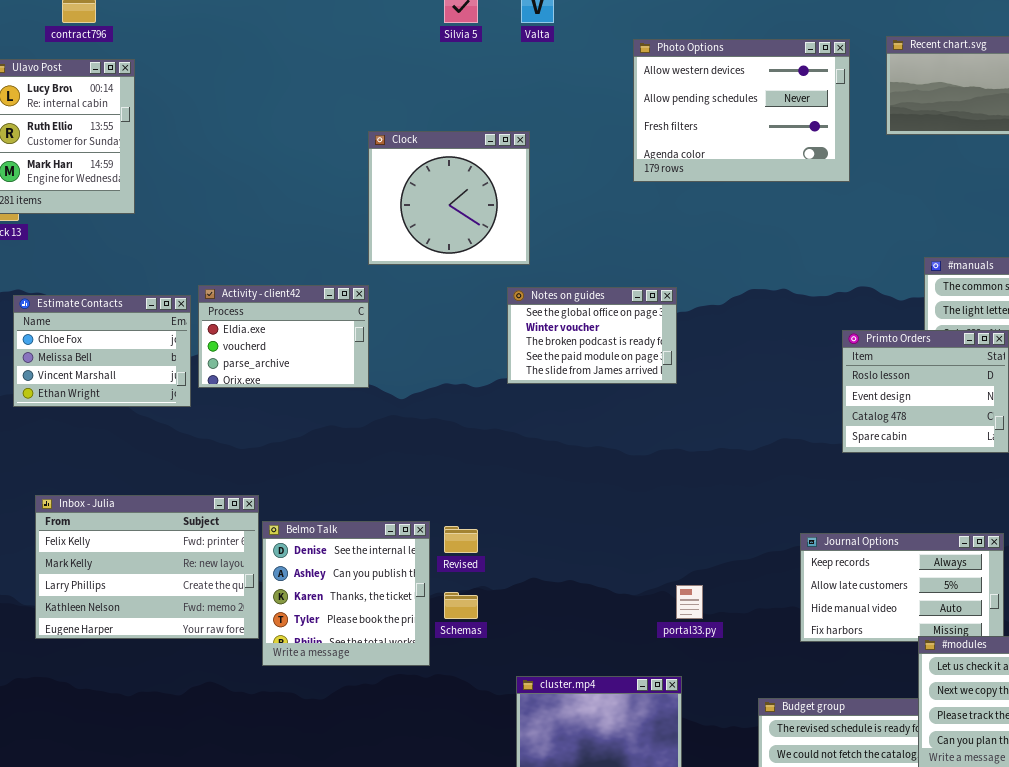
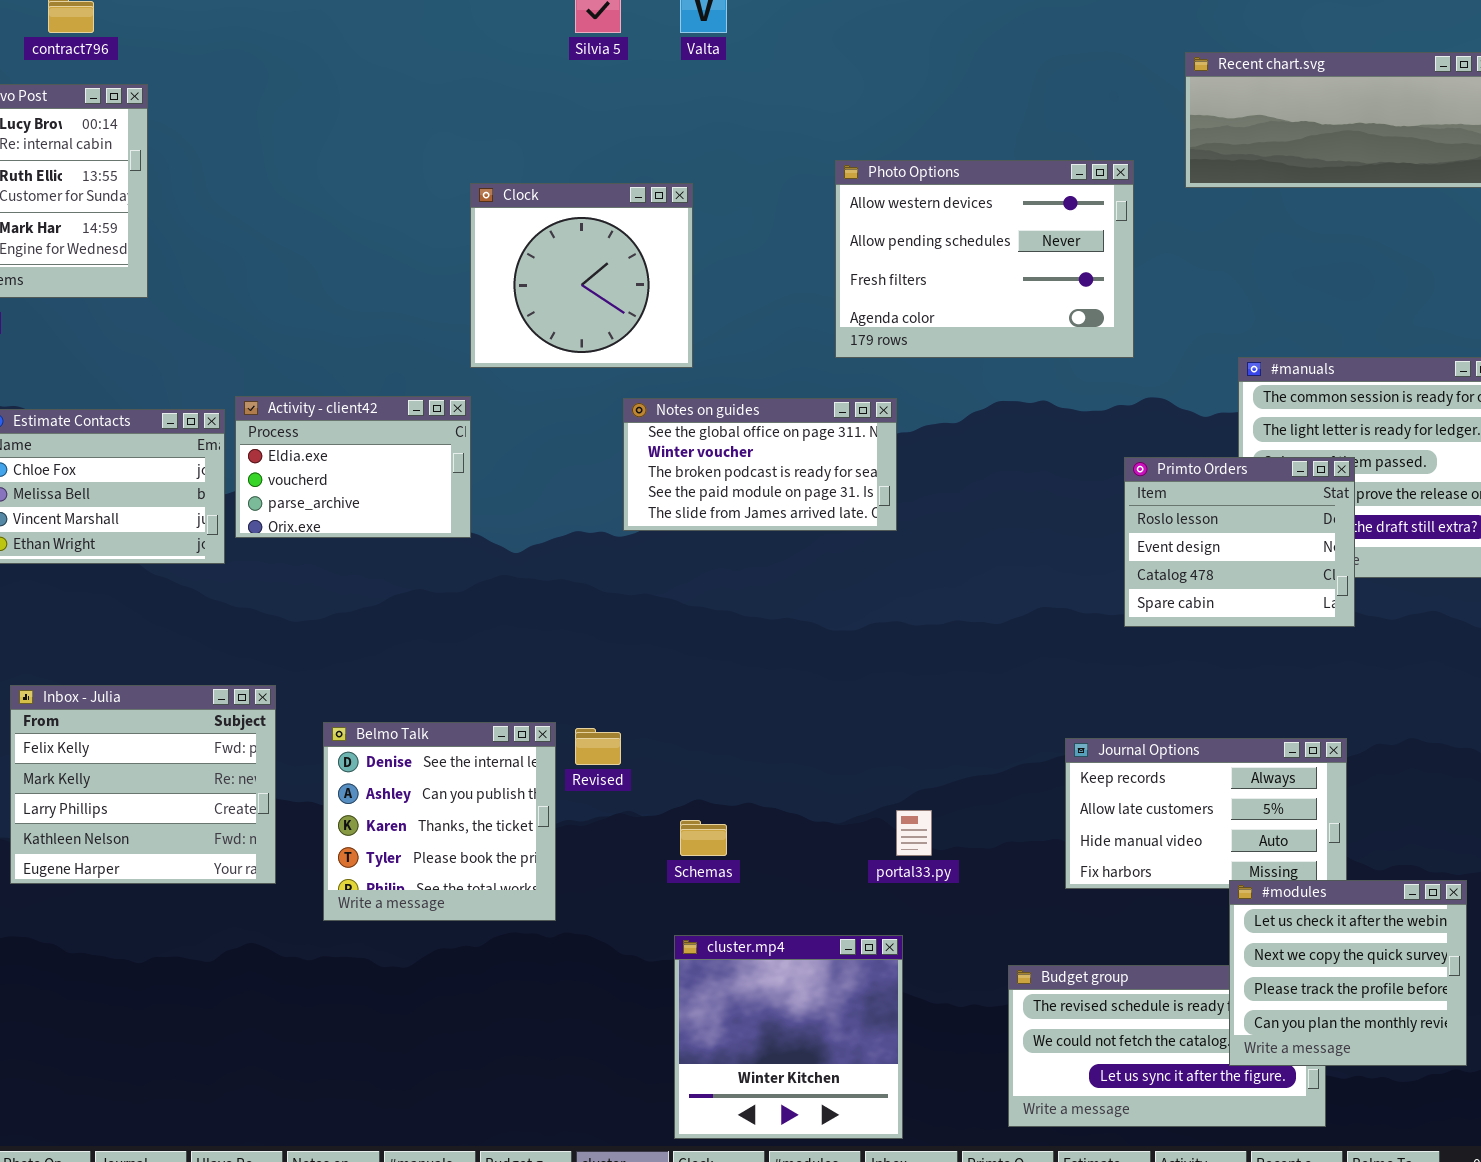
Photo Options: [633,39,850,182] -> [835,160,1134,358], moved
Notes on guides: [507,287,677,384] -> [623,398,897,531], resized
Inbox - Julia: [35,495,259,639] -> [10,685,276,884], resized
Schemas: [444,592,478,619] -> [680,820,727,856], moved

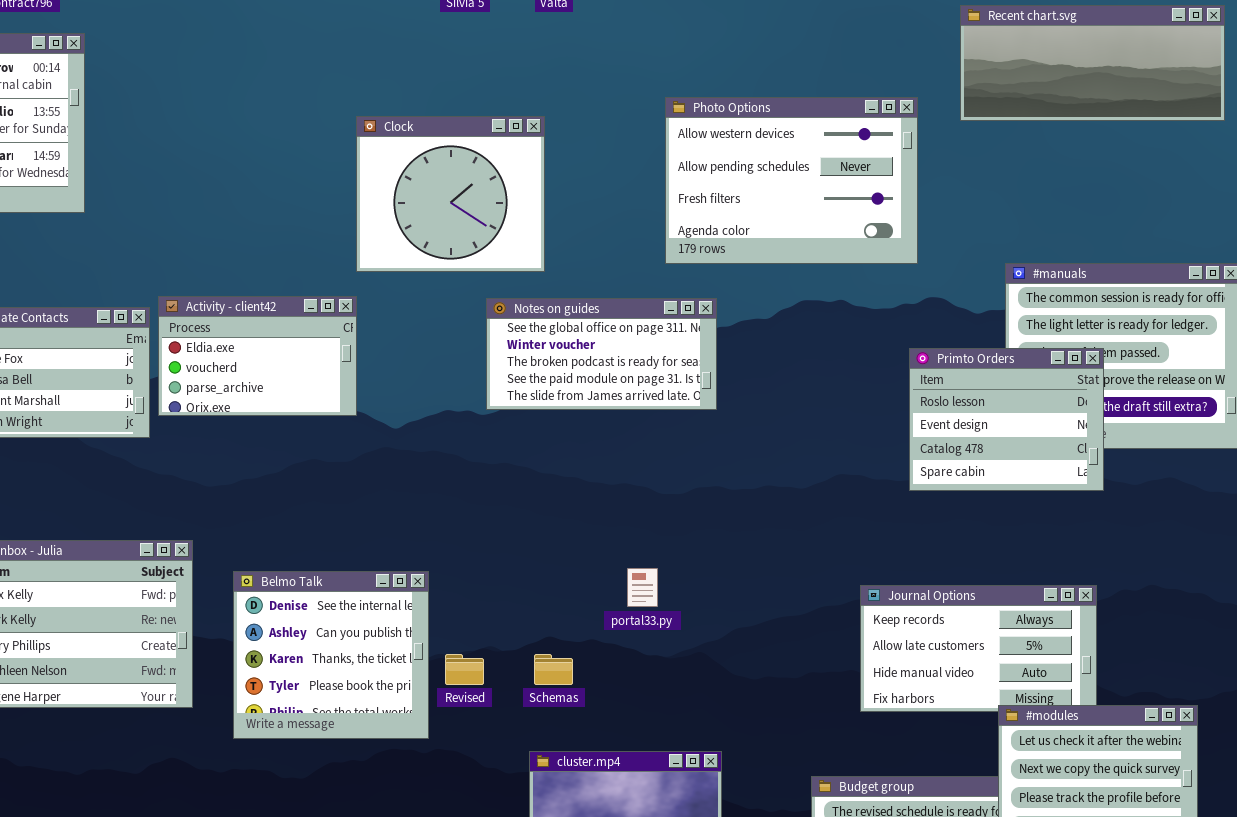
Revised: [575,728,621,765] -> [445,654,484,685], moved
portal33.py: [896,810,932,856] -> [627,568,658,607], moved

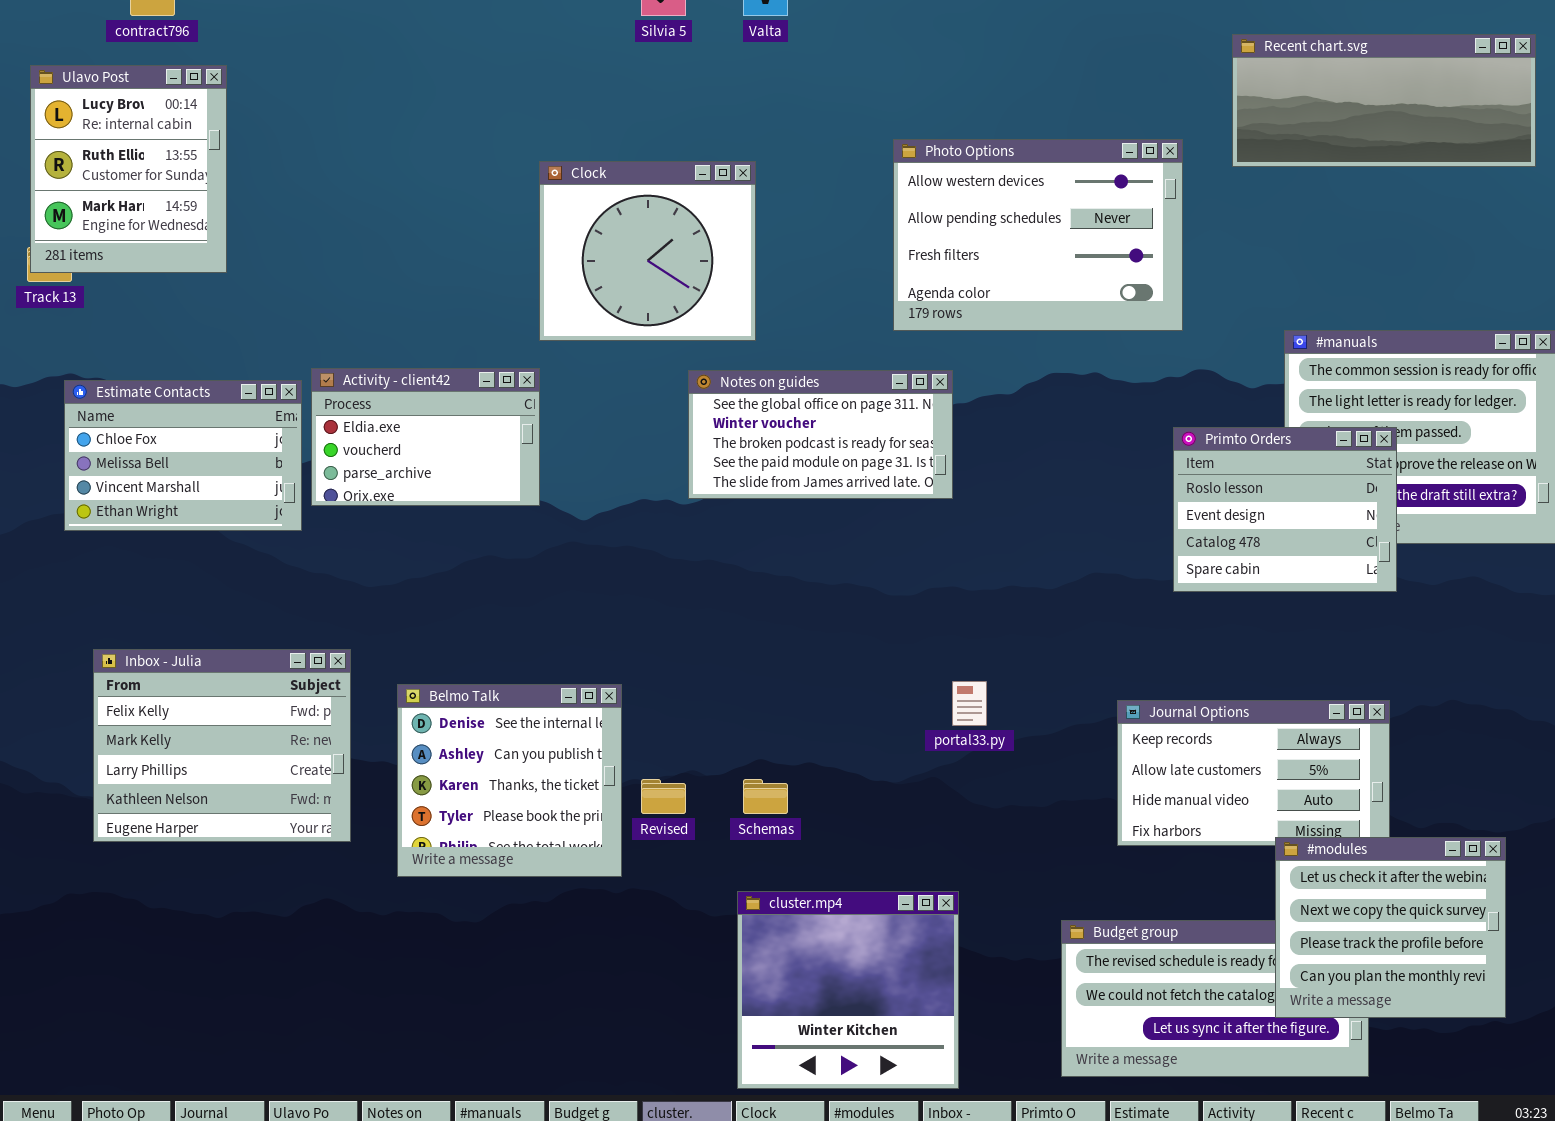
portal33.py: [627,568,658,607] -> [952,681,987,726], moved

